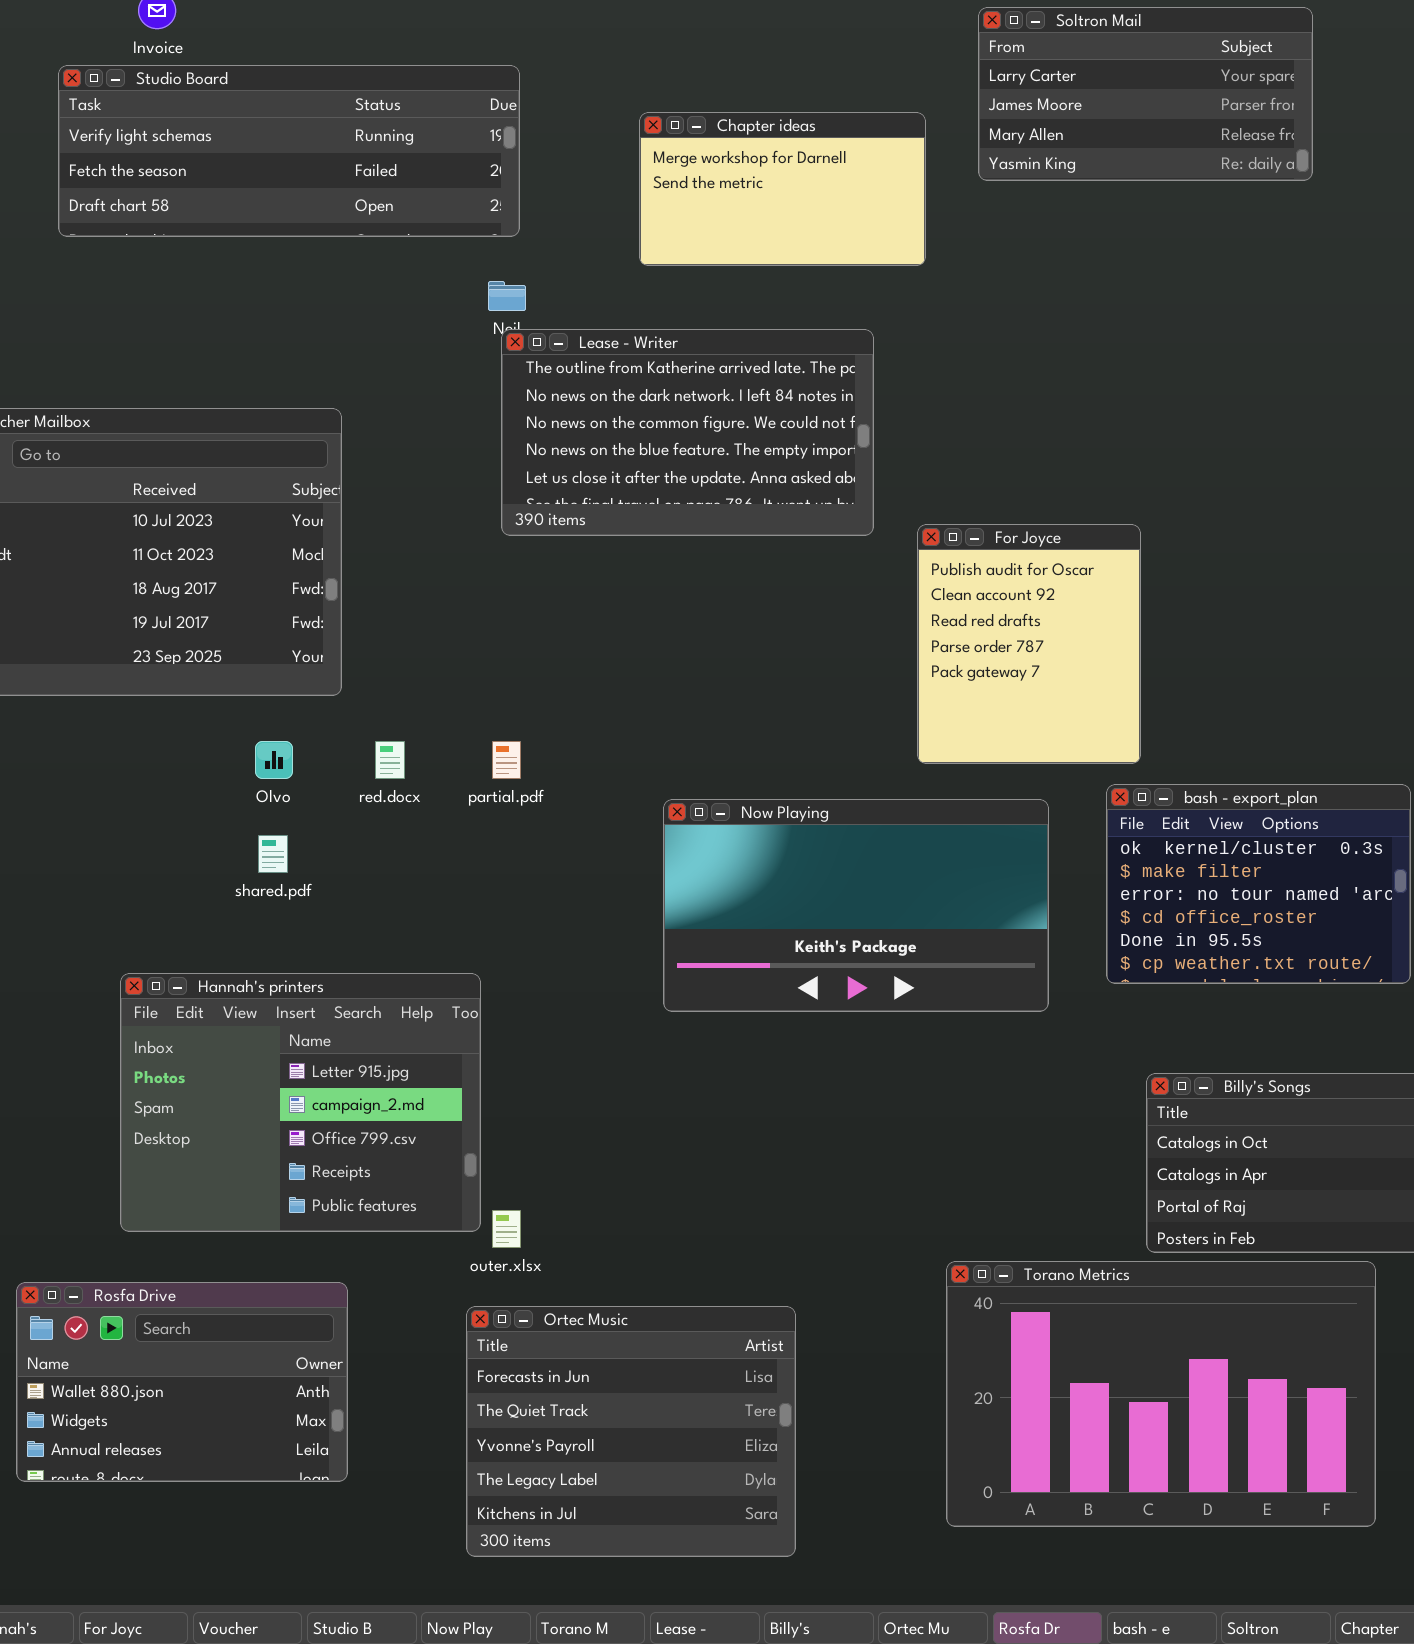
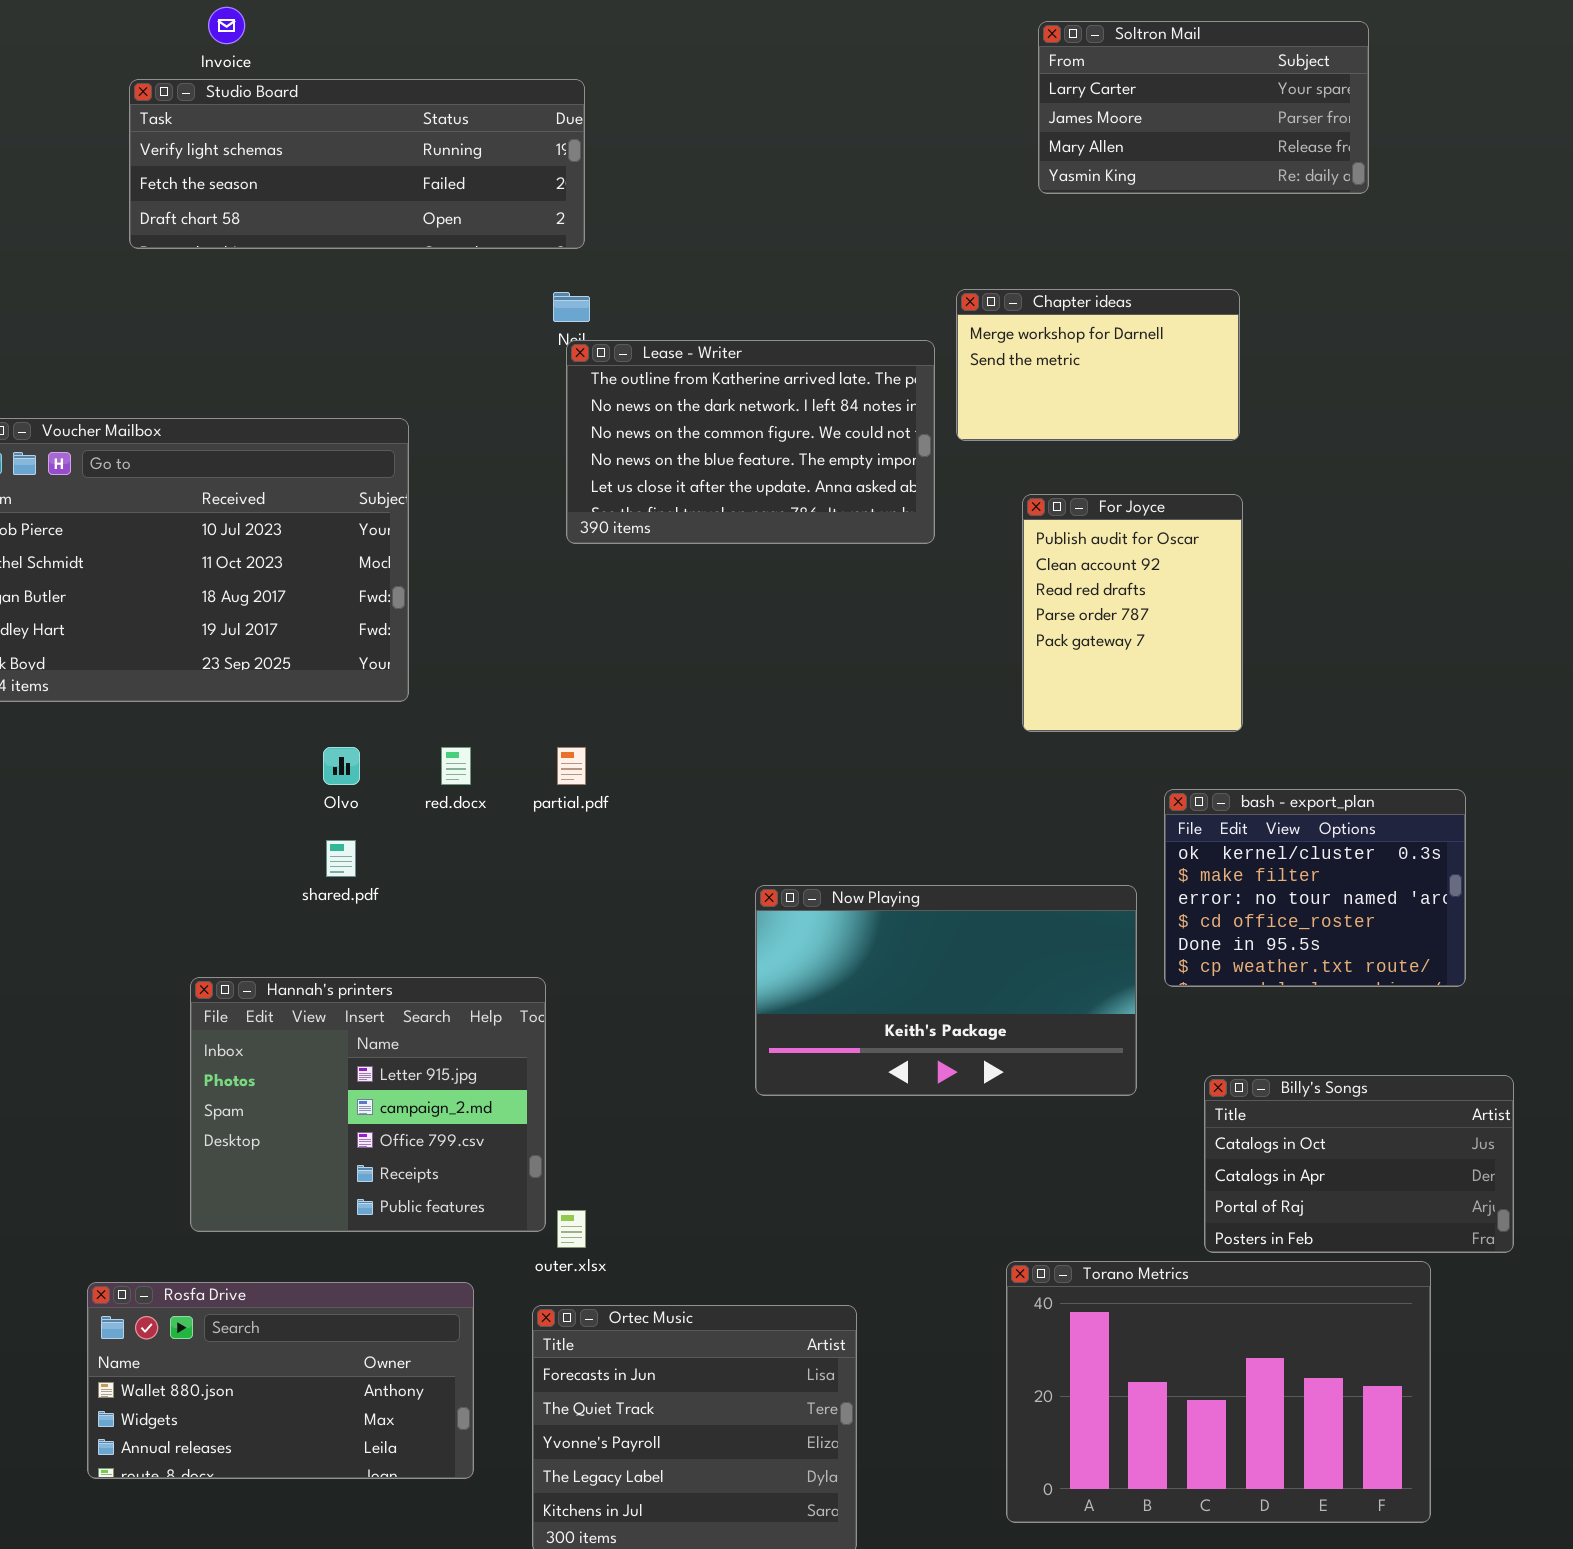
Chapter ideas: [639,112,926,266] -> [956,289,1240,441], moved
For Joyce: [917,524,1141,764] -> [1022,494,1243,732], moved
Now Playing: [663,799,1049,1012] -> [755,885,1137,1096], moved
Rosfa Drive: [16,1282,348,1482] -> [87,1282,474,1479], resized

